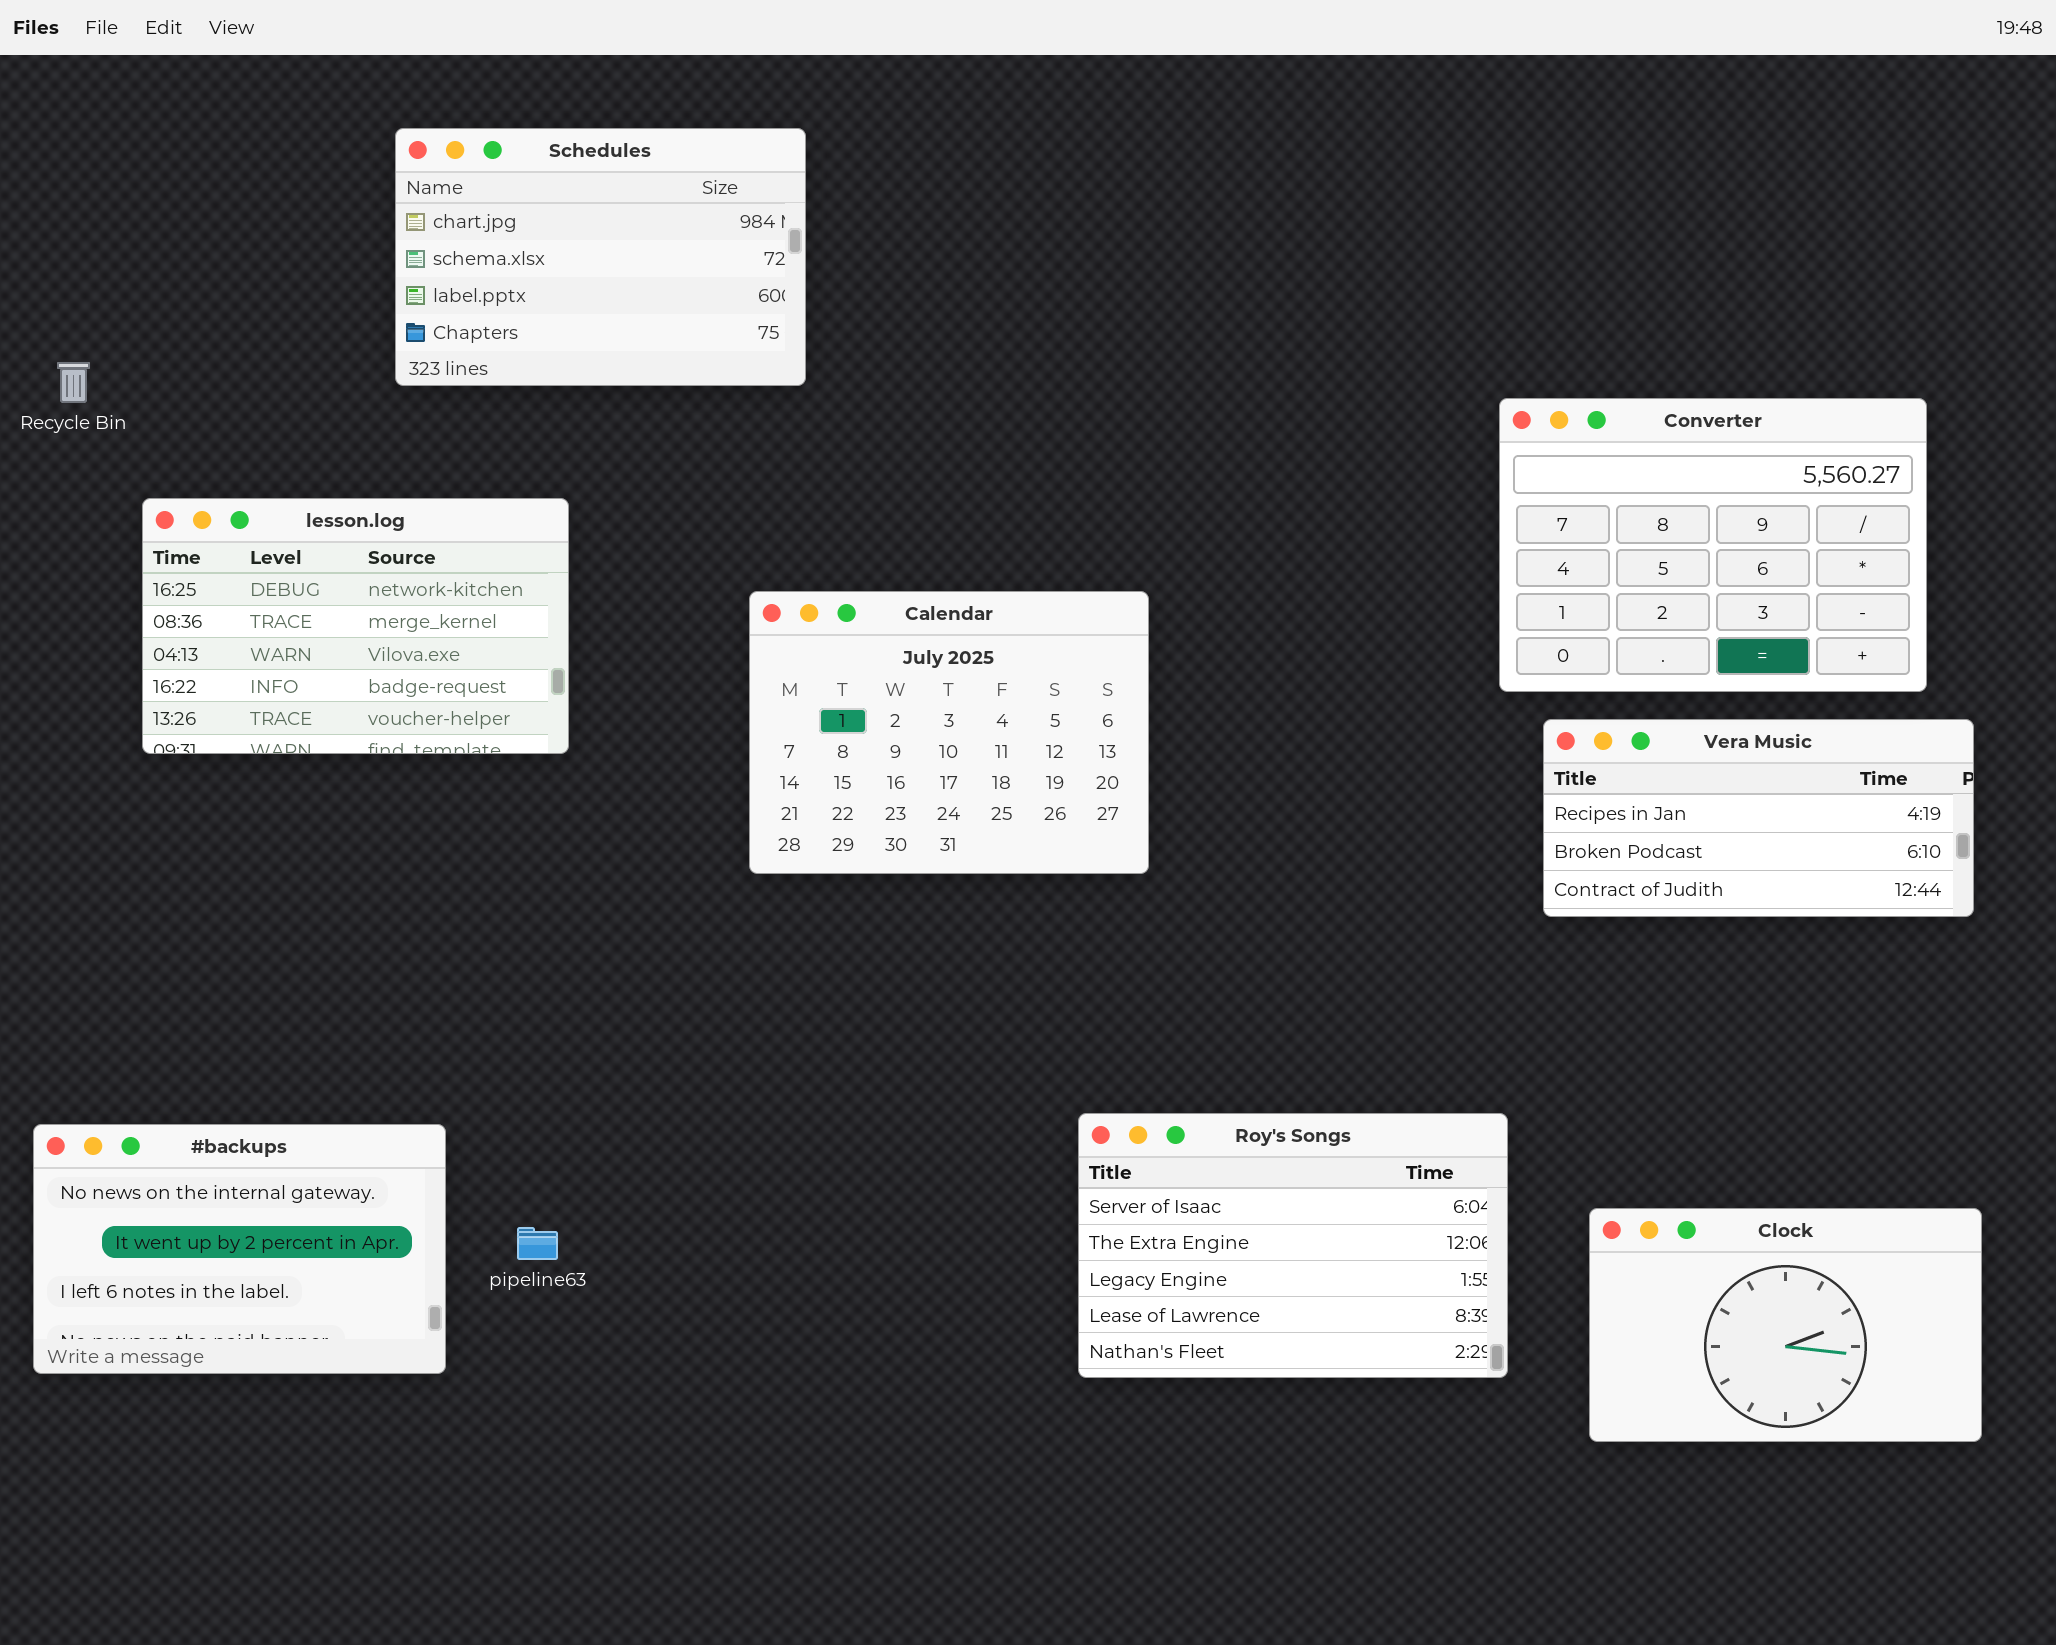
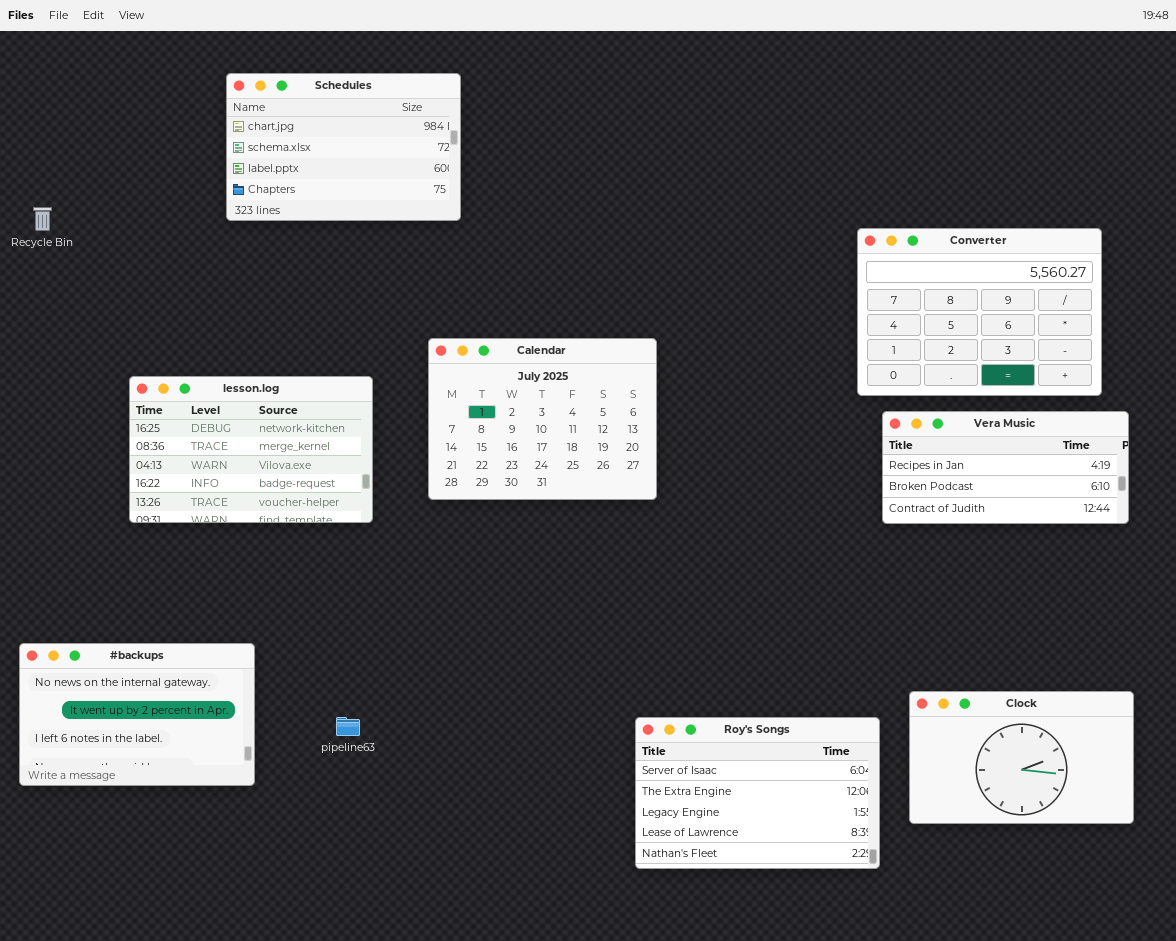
lesson.log: [142,498,569,754] -> [129,376,373,523], moved
Roy's Songs: [1078,1113,1508,1378] -> [635,717,880,869], moved
pipeline63: [517,1227,558,1260] -> [336,717,360,736], moved

